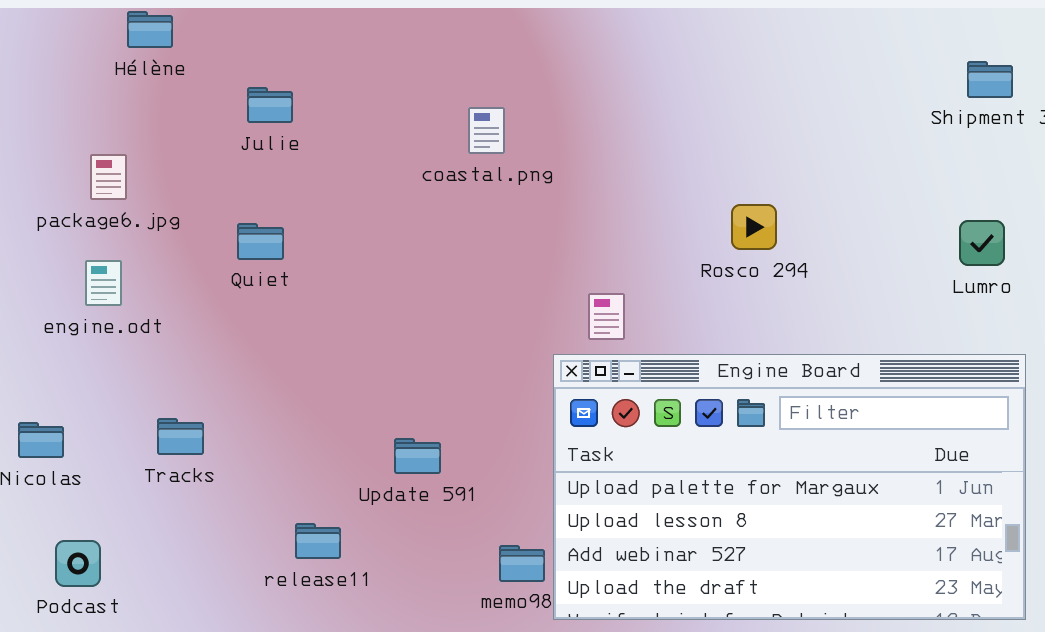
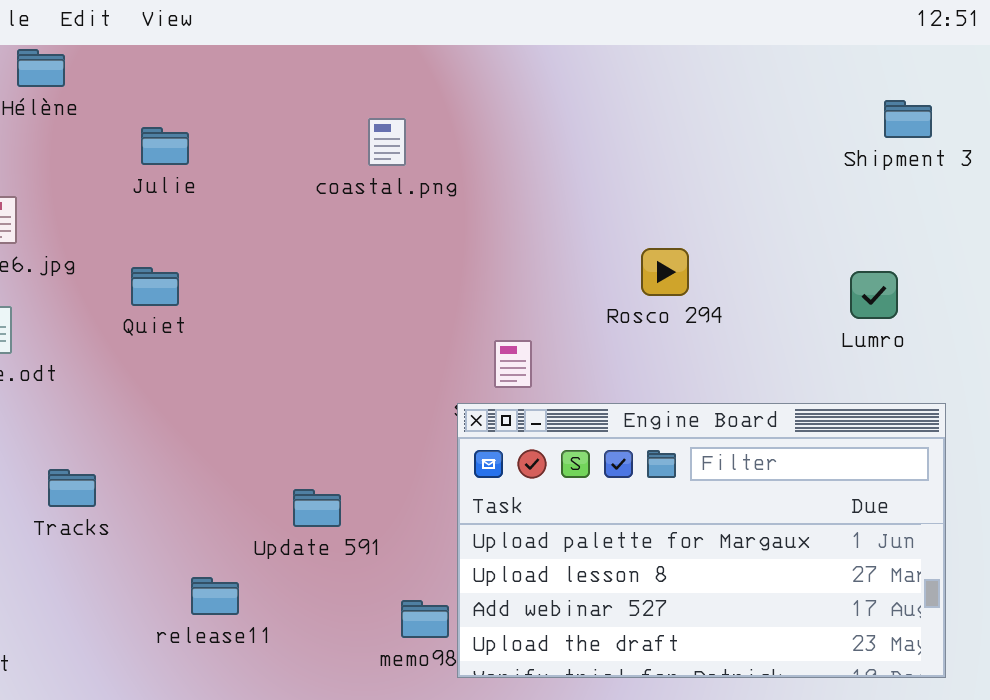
coastal.png: [468,107,505,154] -> [368,118,406,166], moved
Lumro: [959,220,1005,266] -> [850,271,898,319], moved

